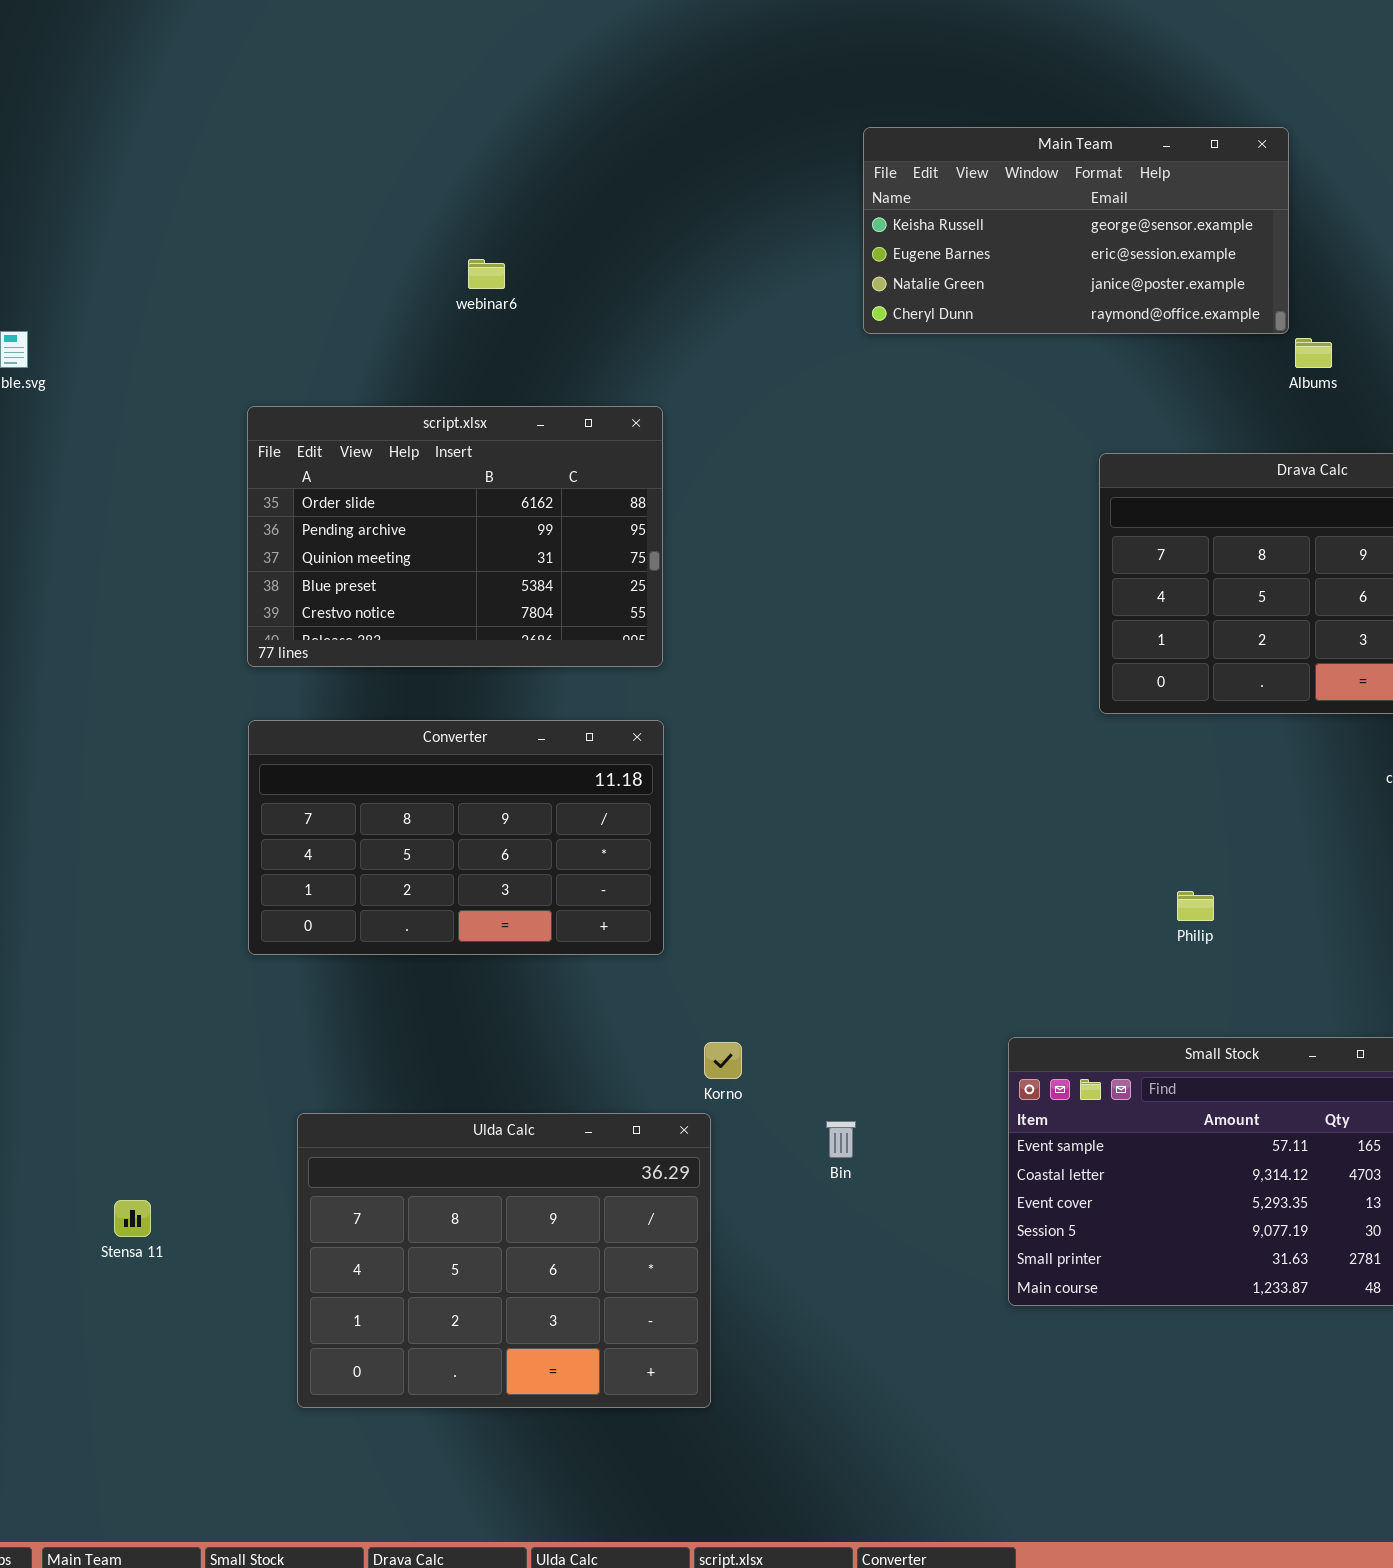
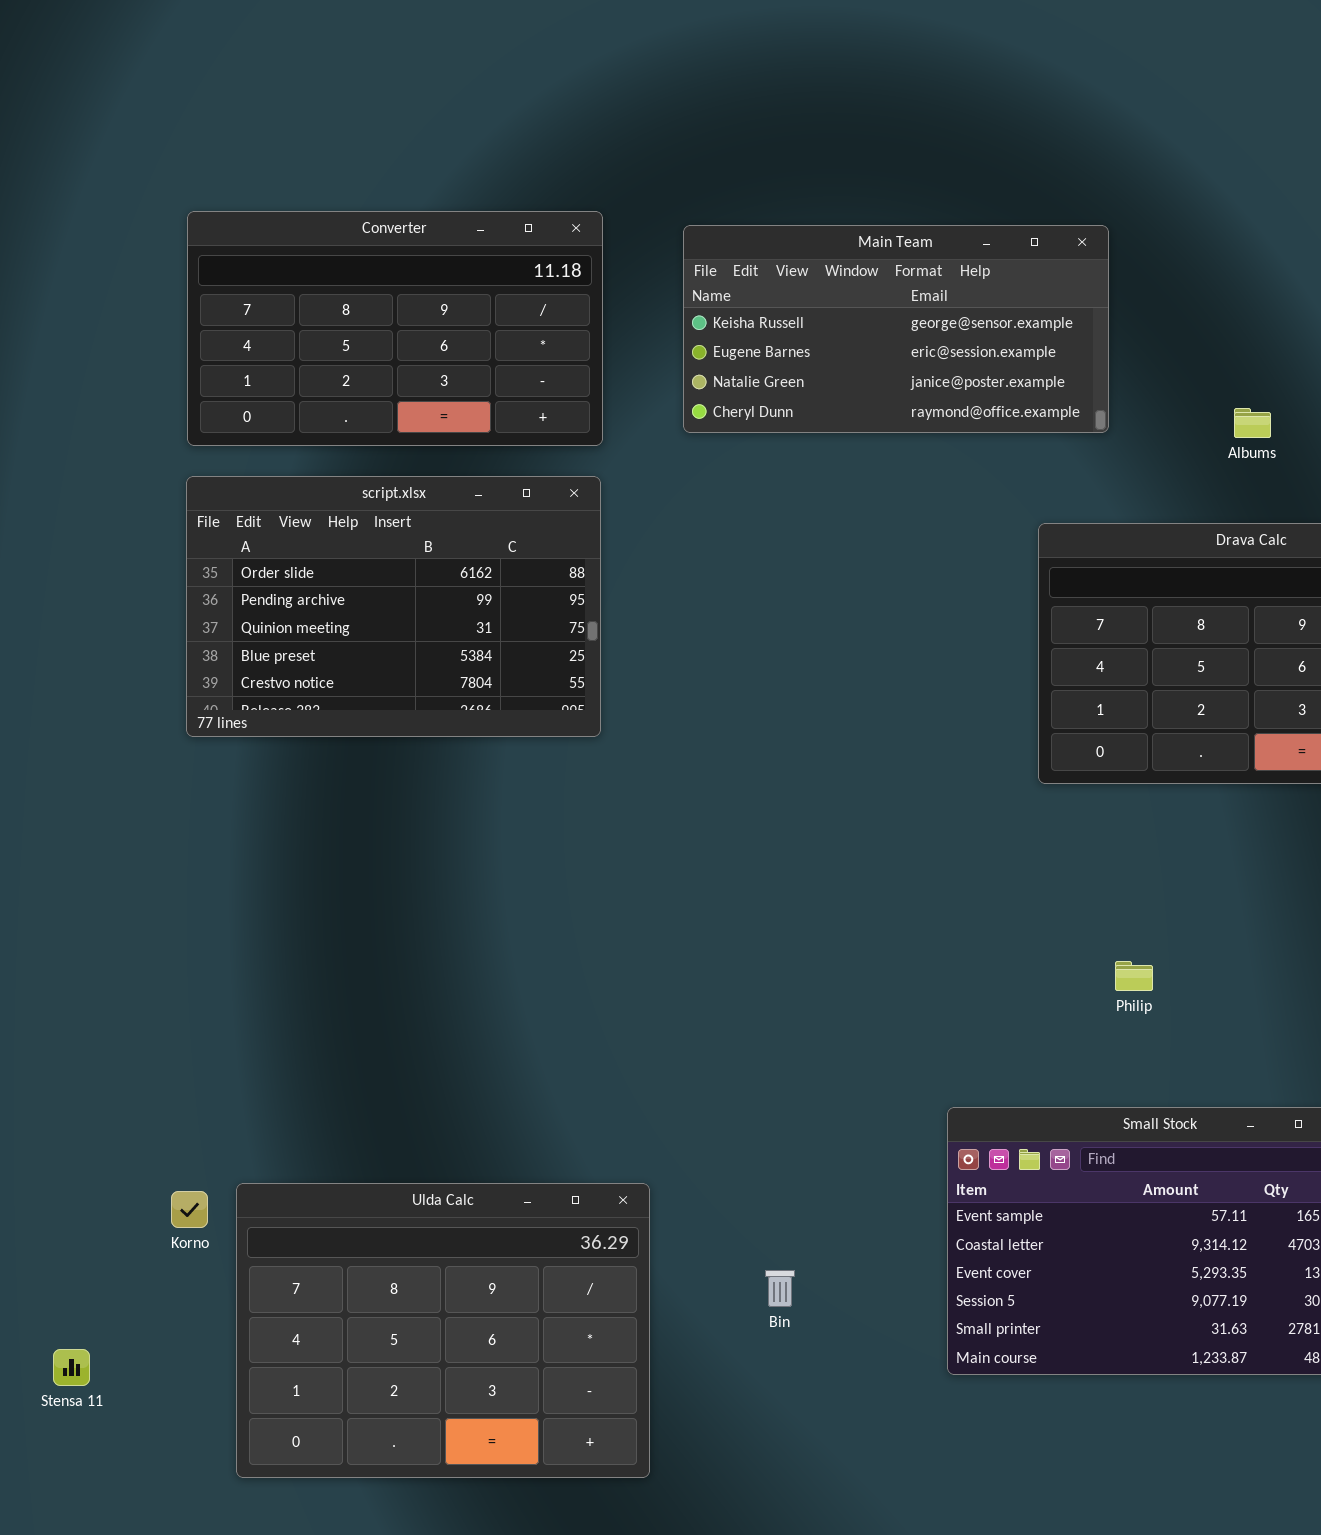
Main Team: [863,127,1289,334] -> [683,225,1109,433], moved
Converter: [248,720,664,955] -> [187,211,603,446], moved
Korno: [704,1042,742,1079] -> [171,1191,208,1228], moved
Bin: [826,1121,856,1158] -> [765,1270,795,1307], moved
Stensa 11: [114,1200,151,1237] -> [53,1349,90,1386], moved

